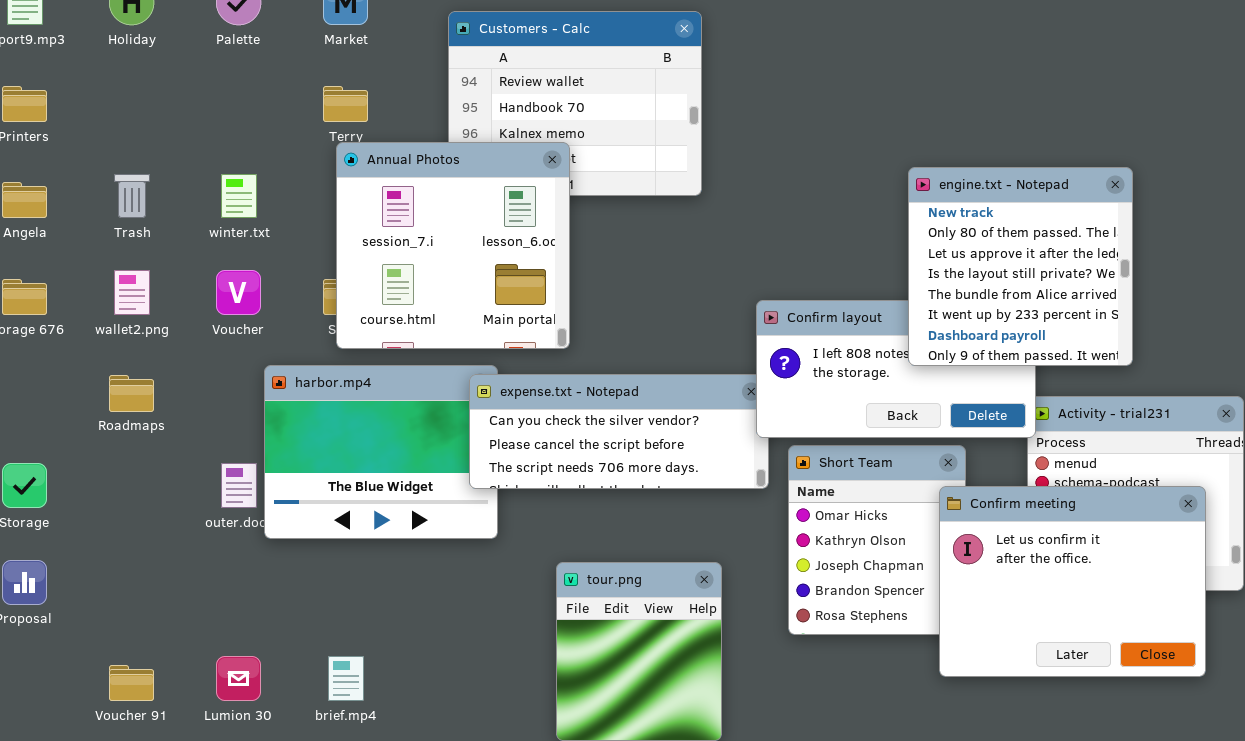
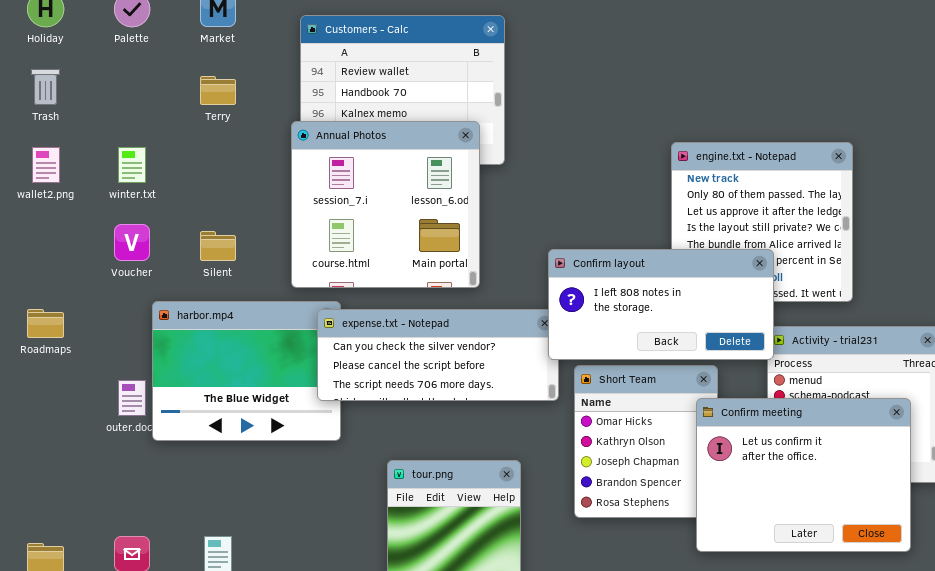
Annual Photos: [336,142,570,349] -> [291,121,480,288], moved
Trash: [114,174,150,218] -> [31,69,60,105], moved
wallet2.png: [114,270,150,315] -> [32,147,60,183], moved
Confirm layout: [756,300,1036,438] -> [548,249,774,360], raised

